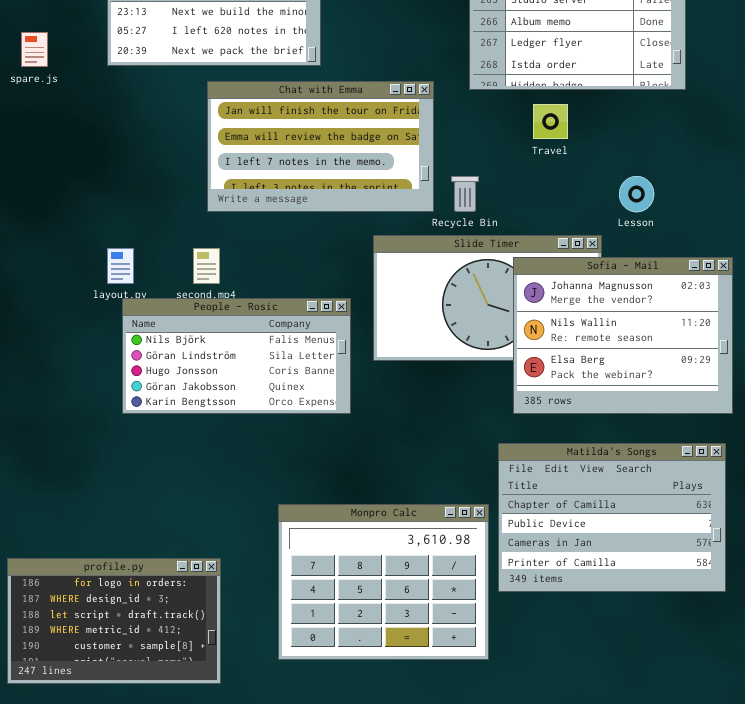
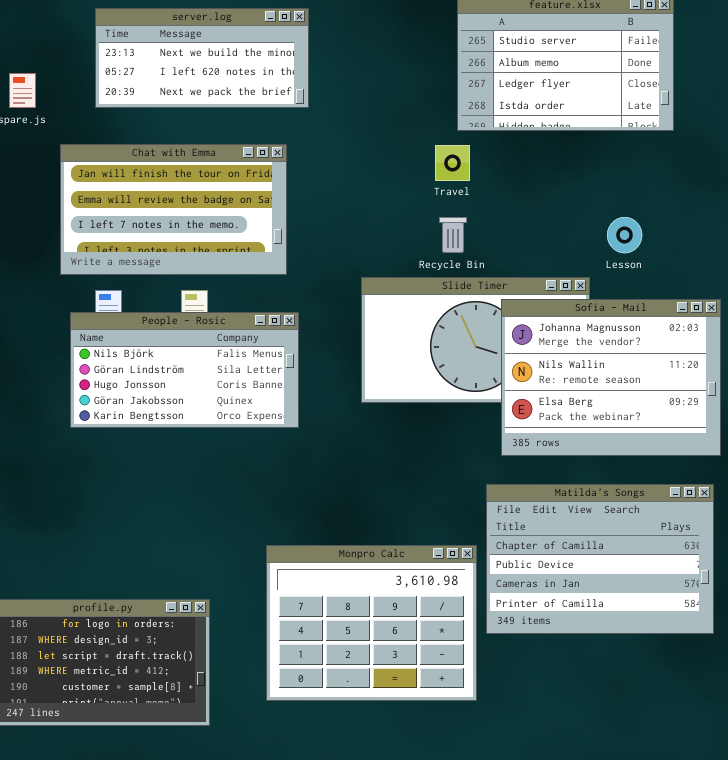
Chat with Emma: [207,81,434,212] -> [60,144,287,275], moved
Travel: [533,104,568,139] -> [435,145,470,181], moved
People - Rosic: [122,298,351,414] -> [70,312,299,428], moved

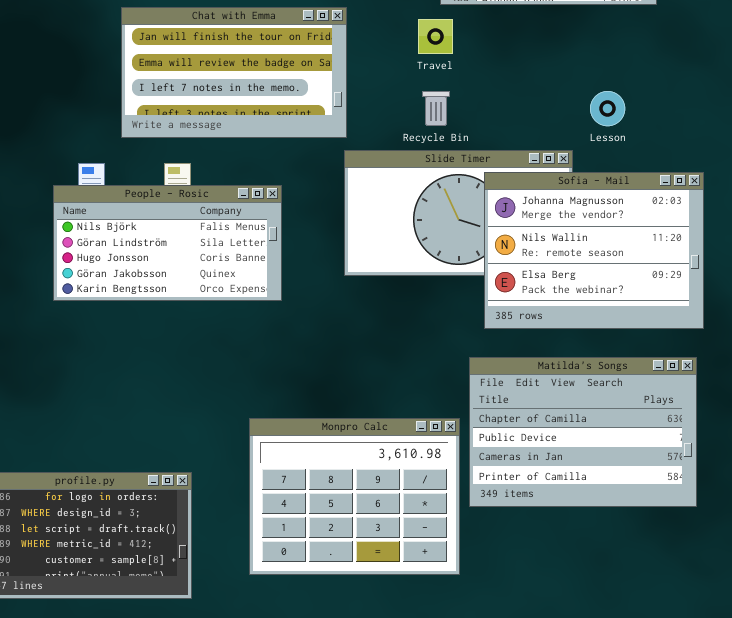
Chat with Emma: [60,144,287,275] -> [121,7,347,138], moved

